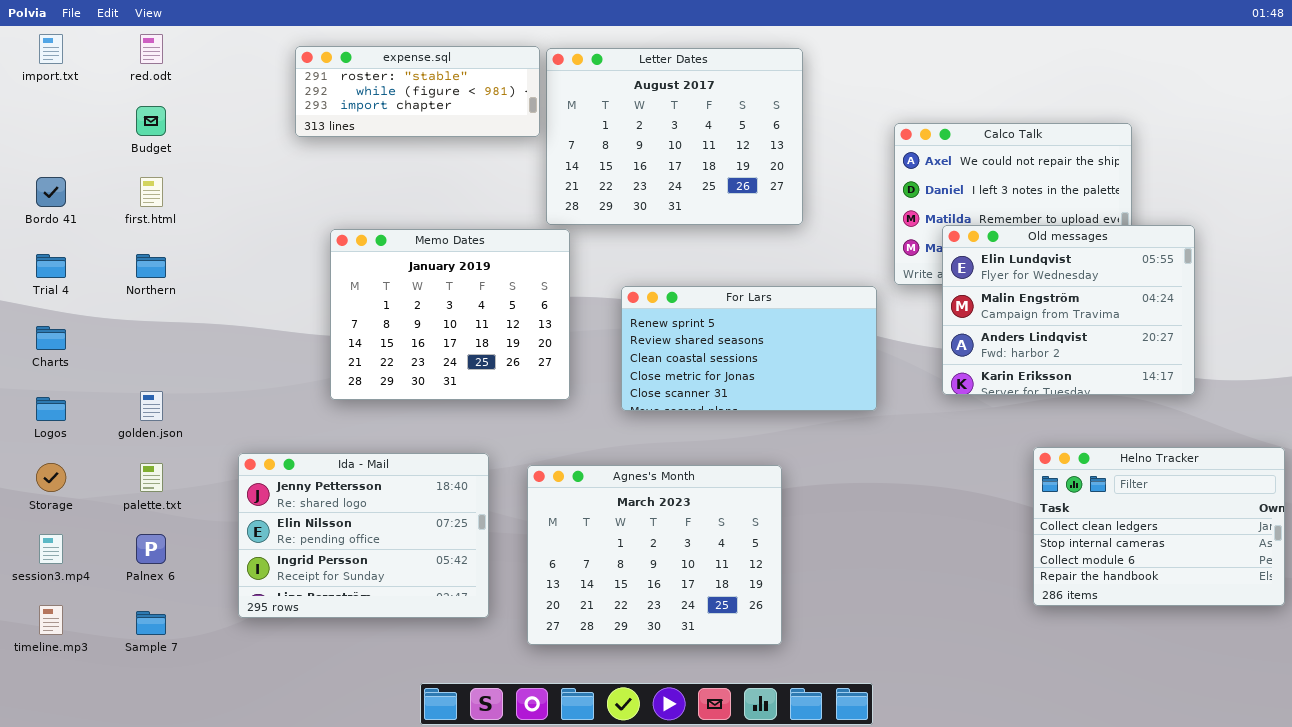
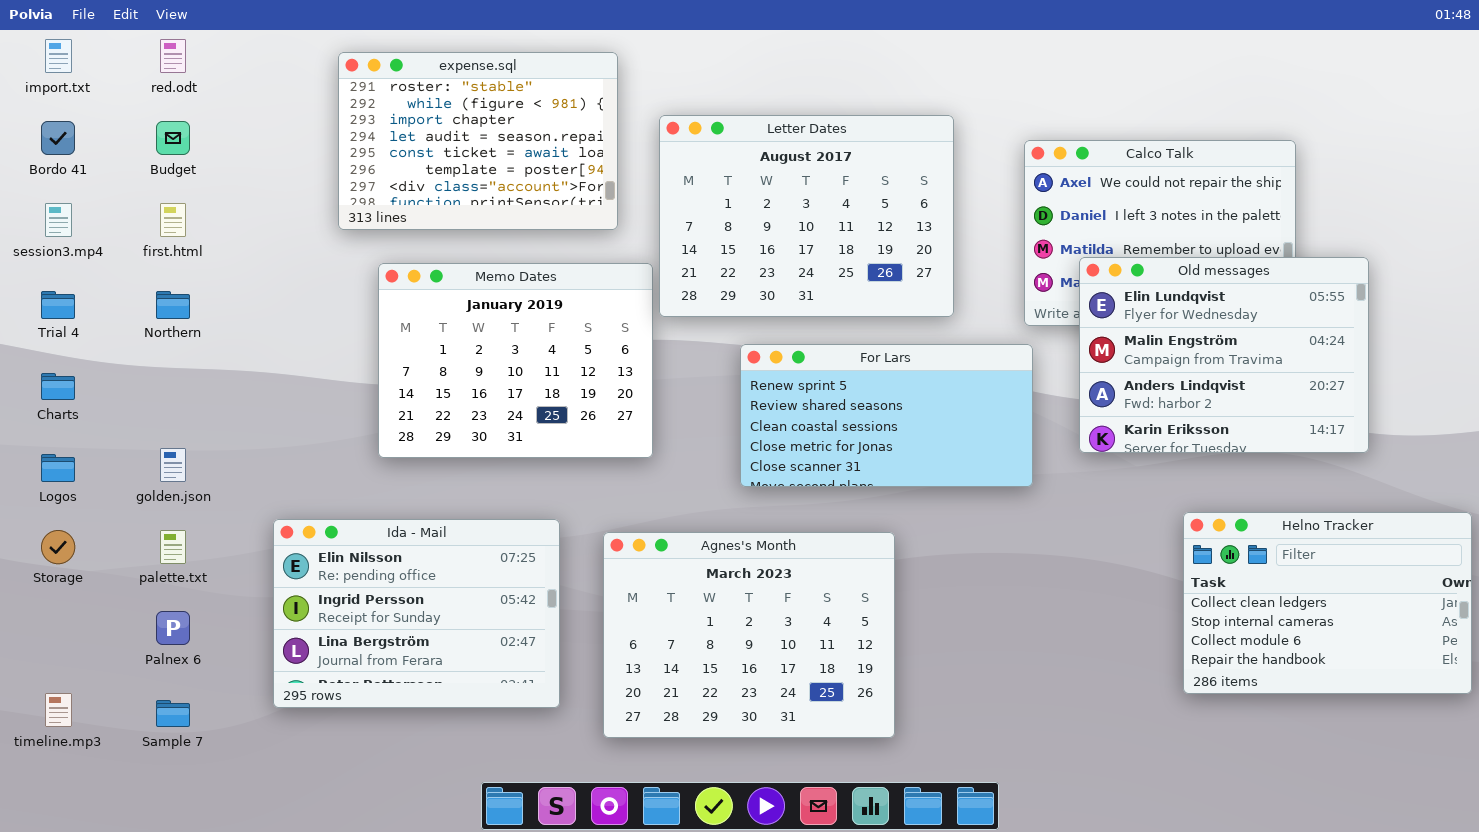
expense.sql: [295,46,540,137] -> [338,52,618,230], resized
Letter Dates: [546,48,803,225] -> [659,115,954,317], moved
Bordo 41: [36,177,66,207] -> [41,121,75,155], moved
For Lars: [621,286,877,411] -> [740,344,1033,487], moved
Ida - Mail: [238,453,489,618] -> [273,519,560,708], scrolled down 1 row
session3.mp4: [39,534,63,564] -> [45,203,72,237], moved

